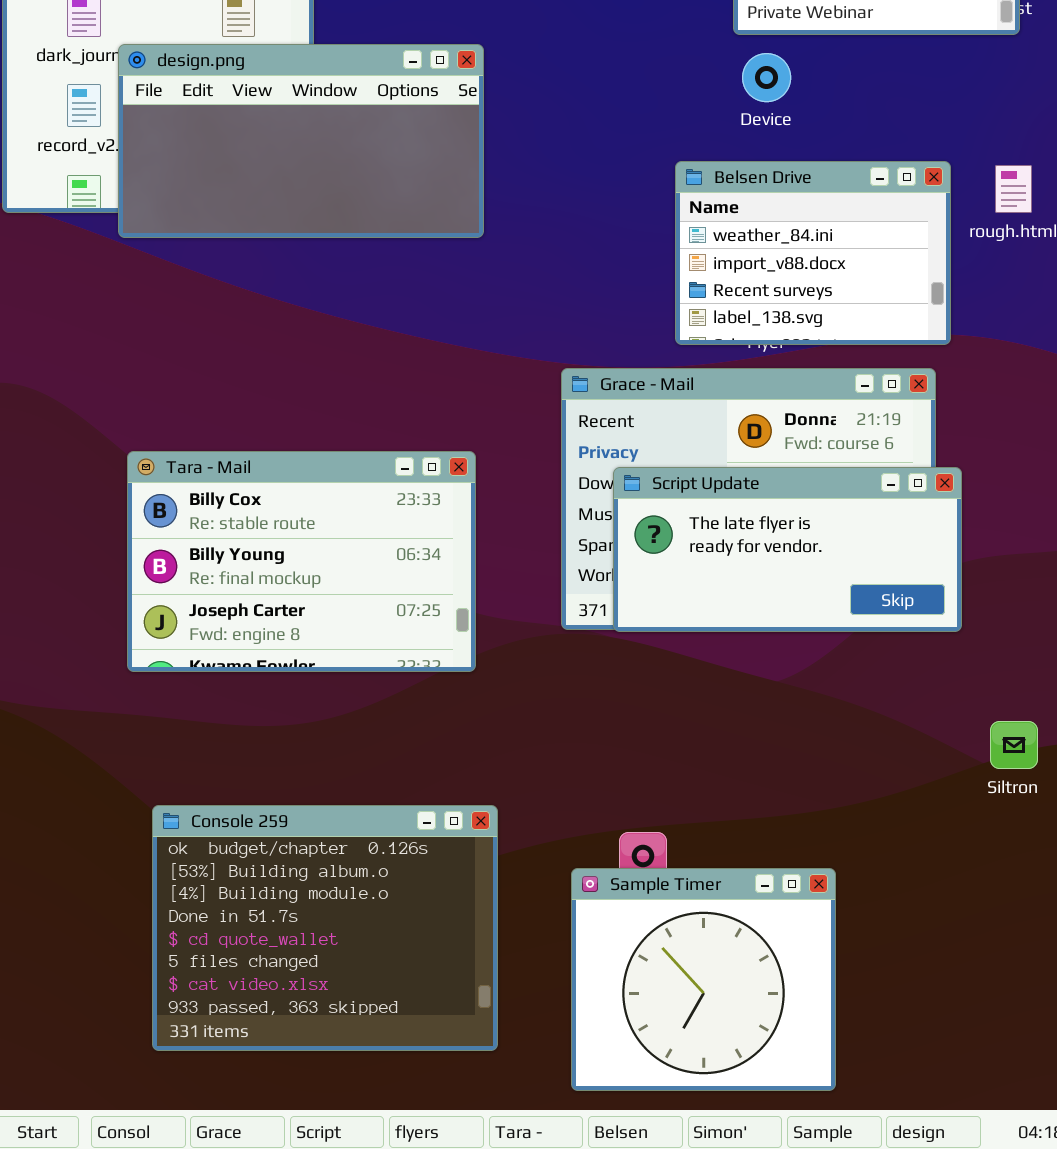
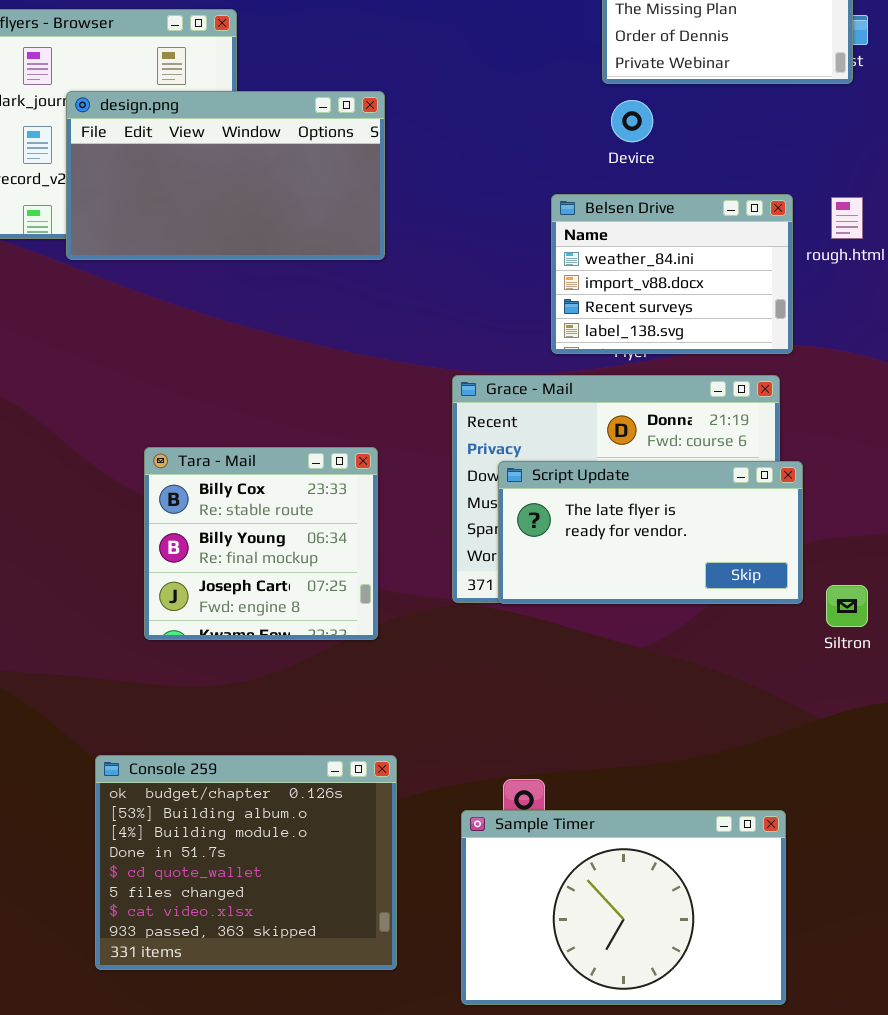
Tara - Mail: [127,451,476,672] -> [144,447,378,640], resized
Siltron: [990,721,1038,769] -> [826,585,868,627], moved
Sample Timer: [571,868,836,1091] -> [461,810,786,1005], resized

